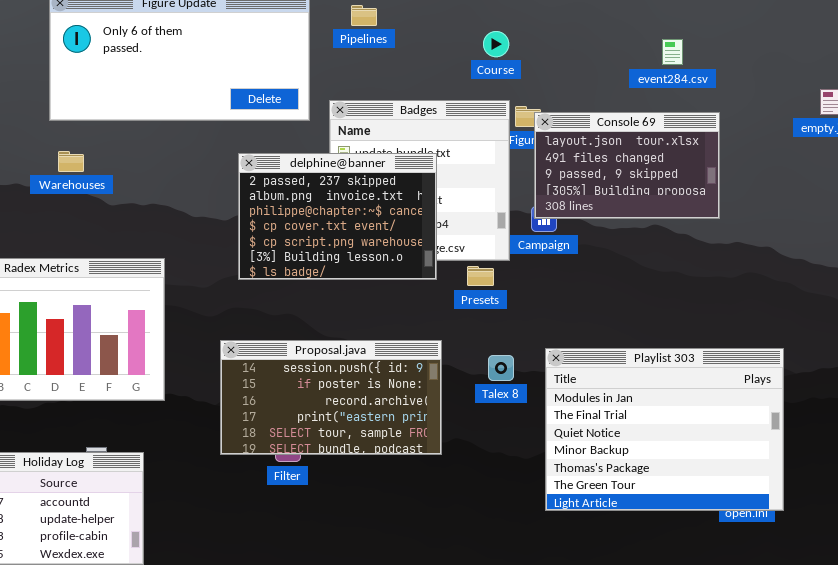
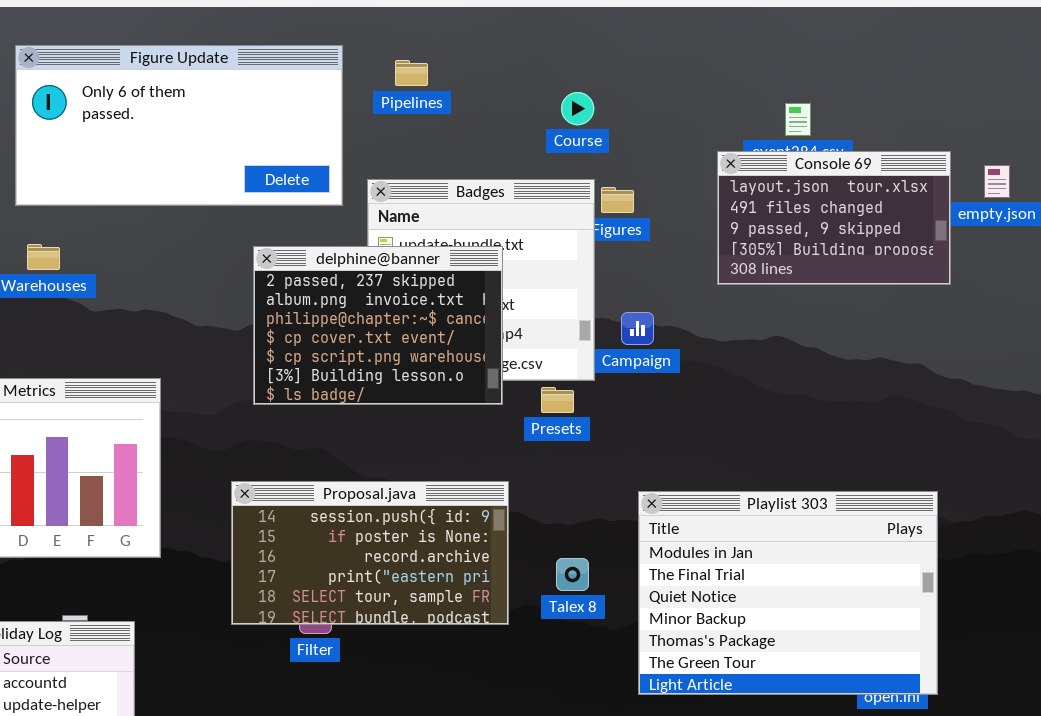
Console 69: [534,112,720,219] -> [717,151,951,285], moved
Talex 8: [488,355,514,381] -> [556,558,589,591], moved

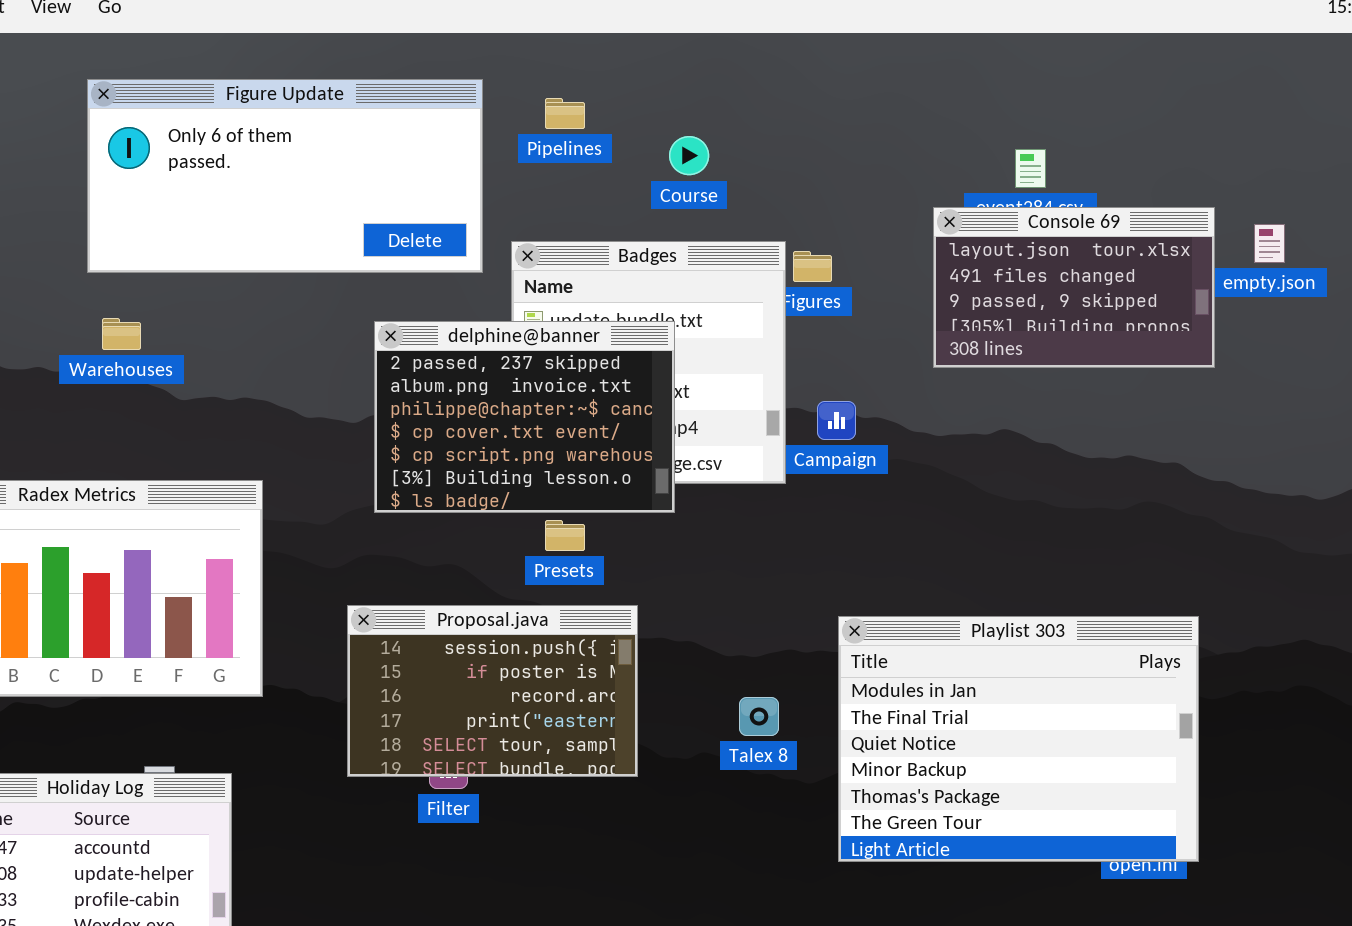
Course: [561,92,594,125] -> [669,136,709,175], moved
Presets: [541,387,574,413] -> [545,520,585,551], moved
Proposal.java: [231,481,509,625] -> [347,605,638,777], resized

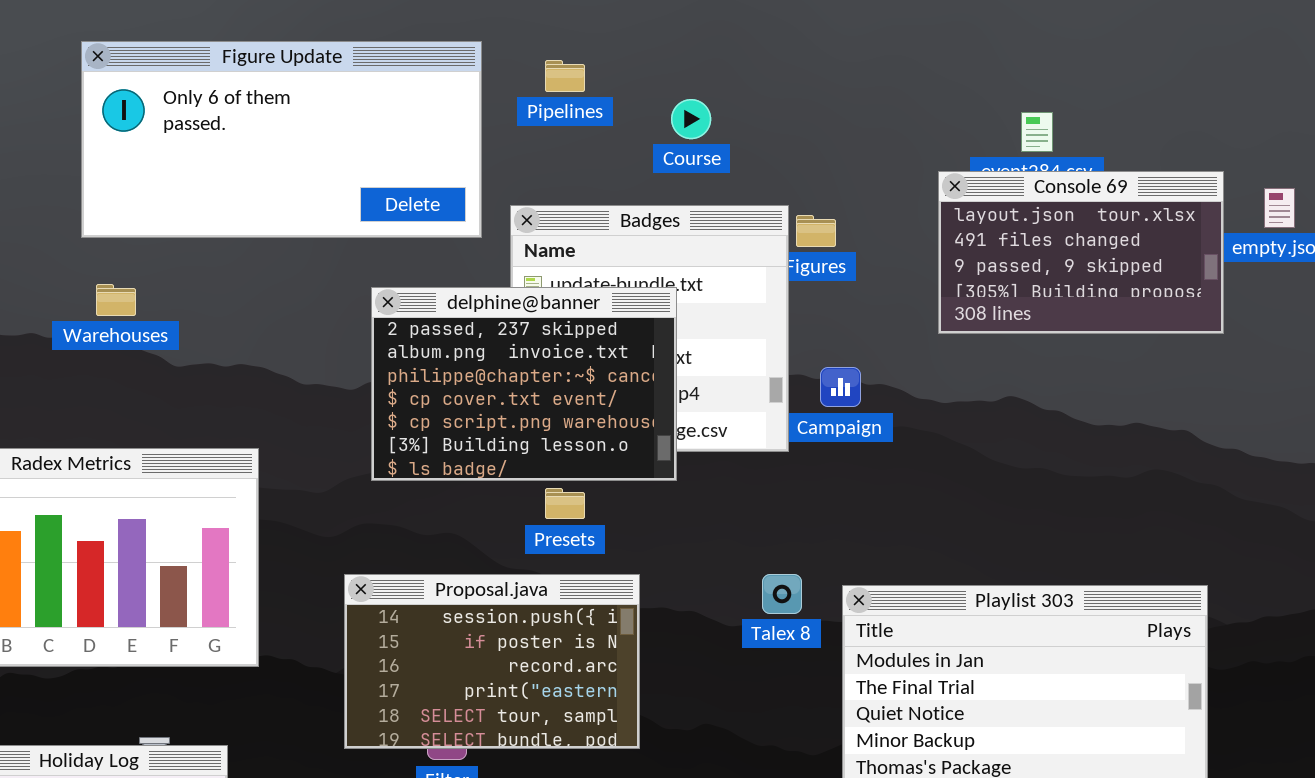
Talex 8: [739,697,779,736] -> [762,574,802,614], moved

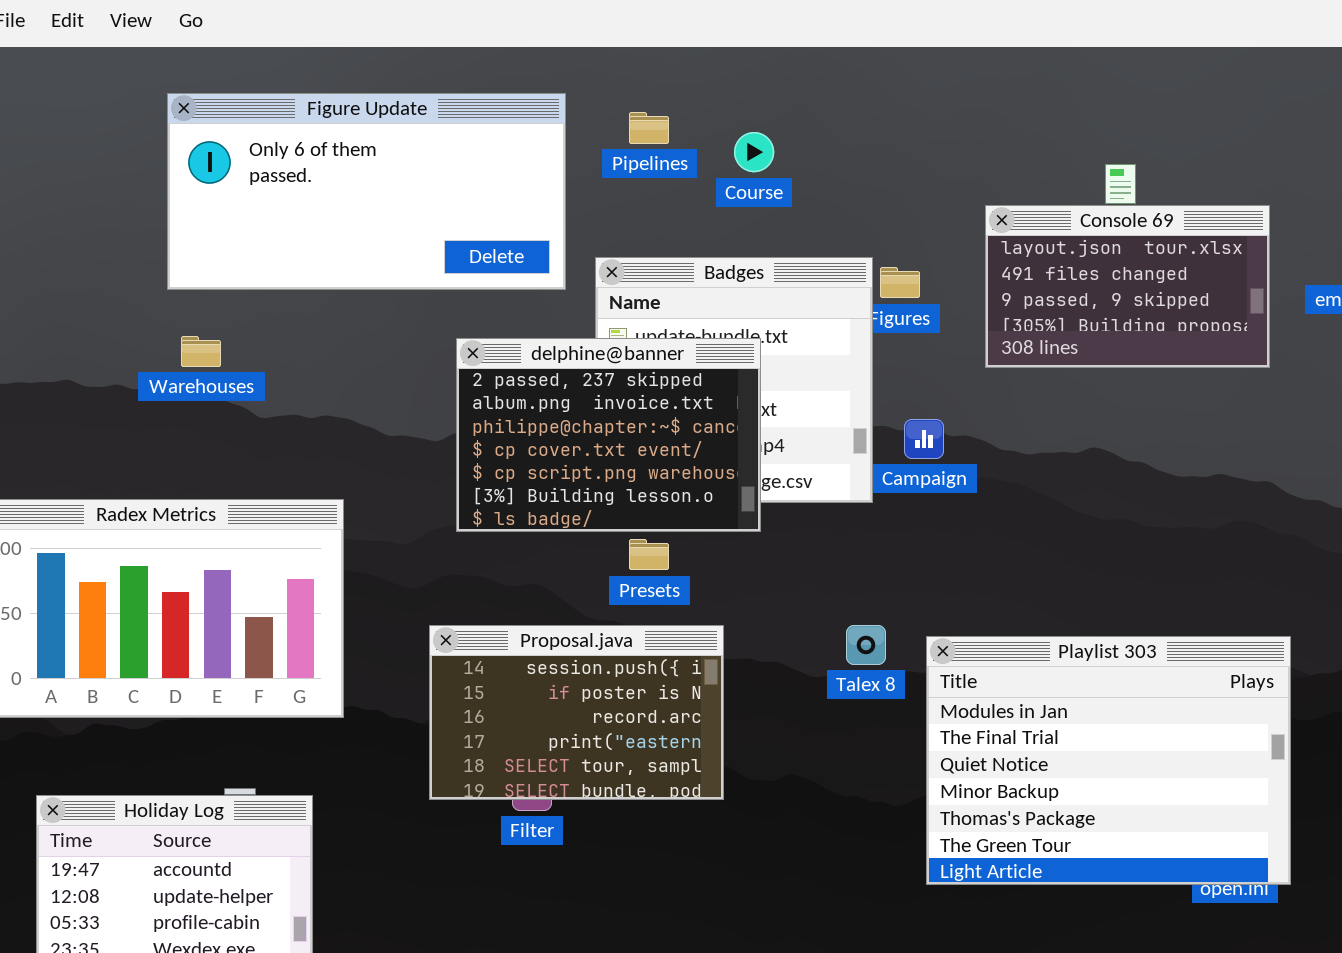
Course: [671,99,711,139] -> [734,132,774,172], moved
Console 69: [938,171,1224,334] -> [985,205,1270,368], moved

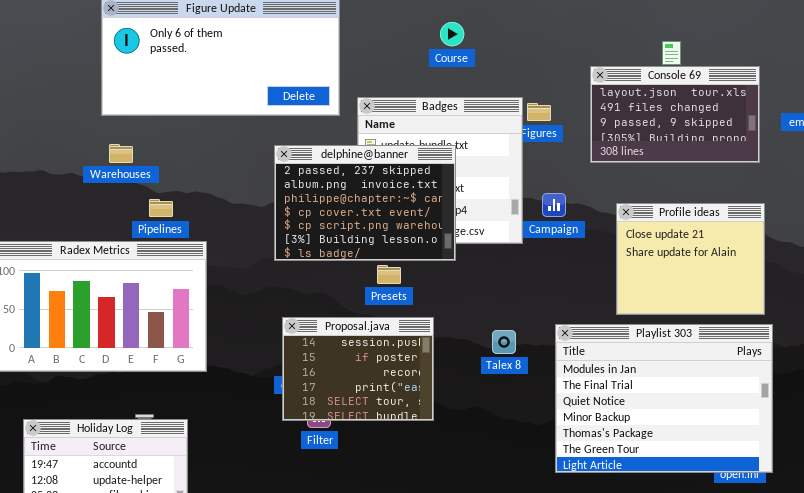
Pipelines: [629,112,669,144] -> [149,199,173,217], moved
Profile ideas: none -> [616,203,765,315], opened
Proposal.java: [429,625,724,800] -> [282,317,434,421], resized
Talex 8: [846,625,886,665] -> [492,330,516,354], moved

